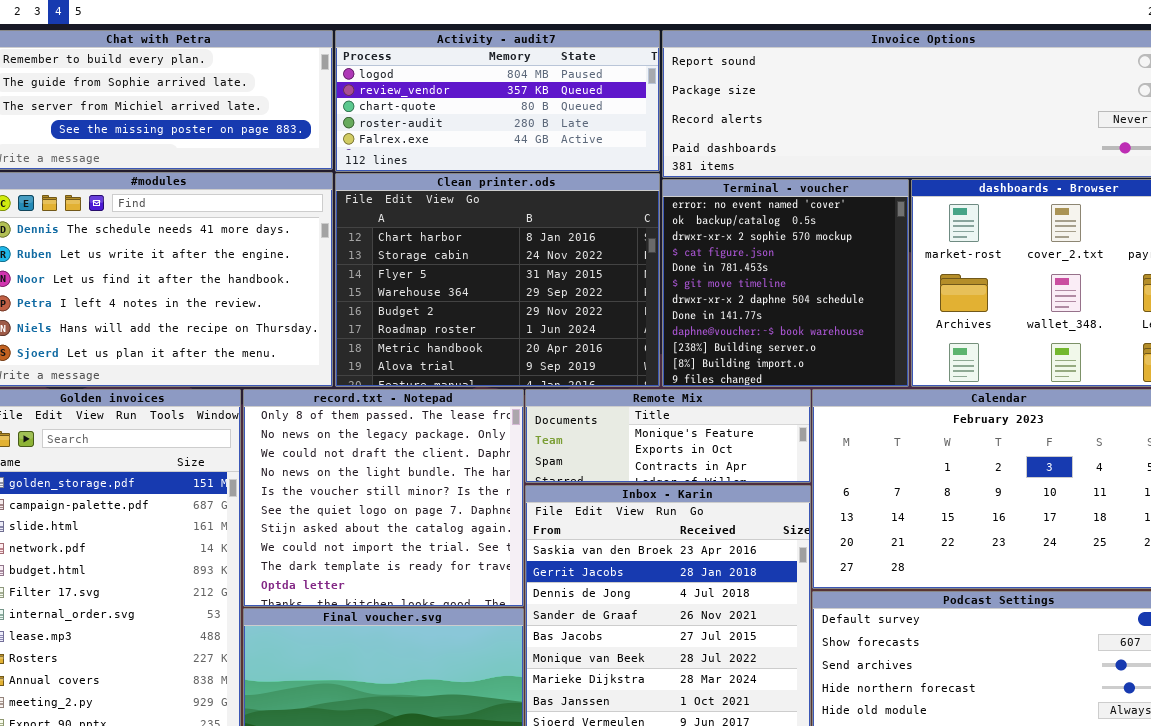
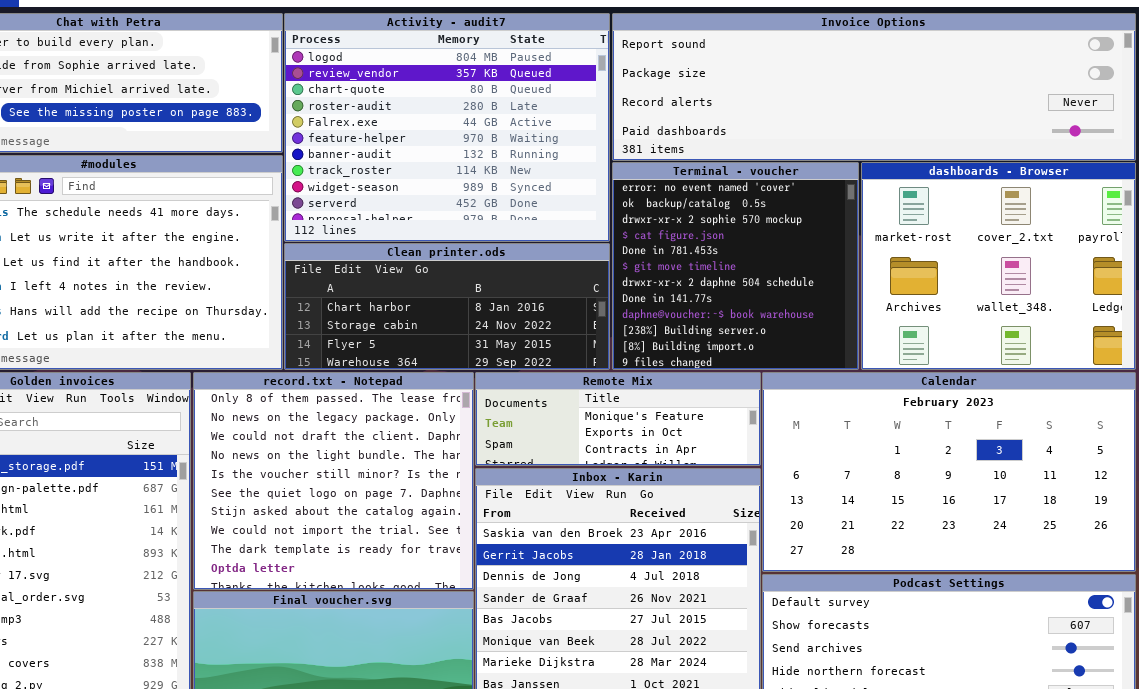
Activity - audit7: [335,30,660,172] -> [284,13,610,242], resized
Clean printer.ods: [335,173,660,387] -> [284,243,610,370], resized

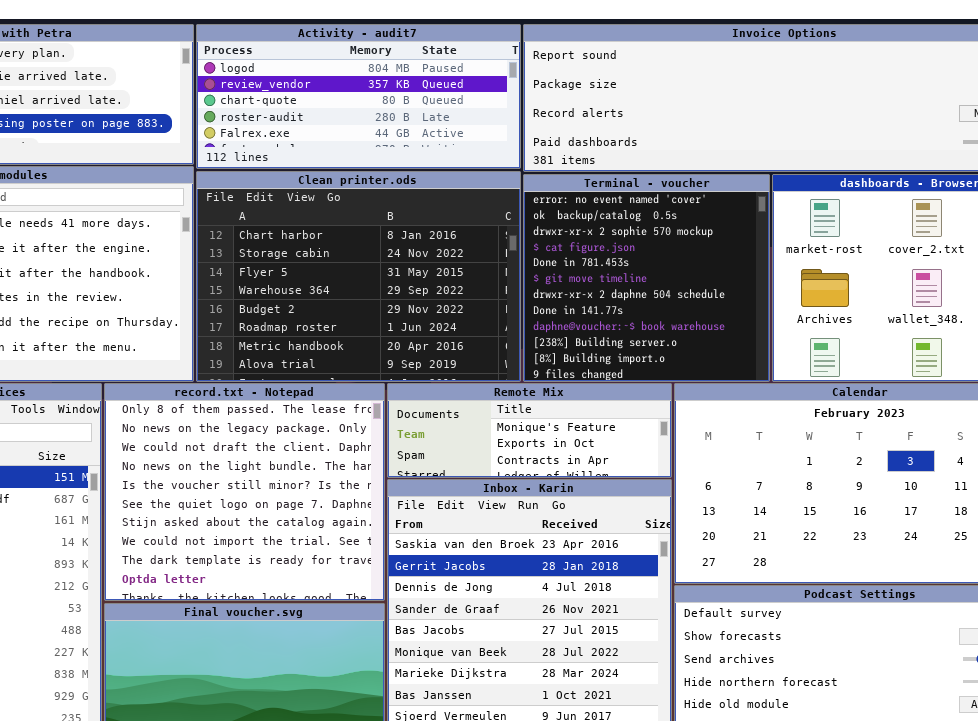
Activity - audit7: [284,13,610,242] -> [196,24,521,169], resized
Clean printer.ods: [284,243,610,370] -> [196,171,521,382], resized

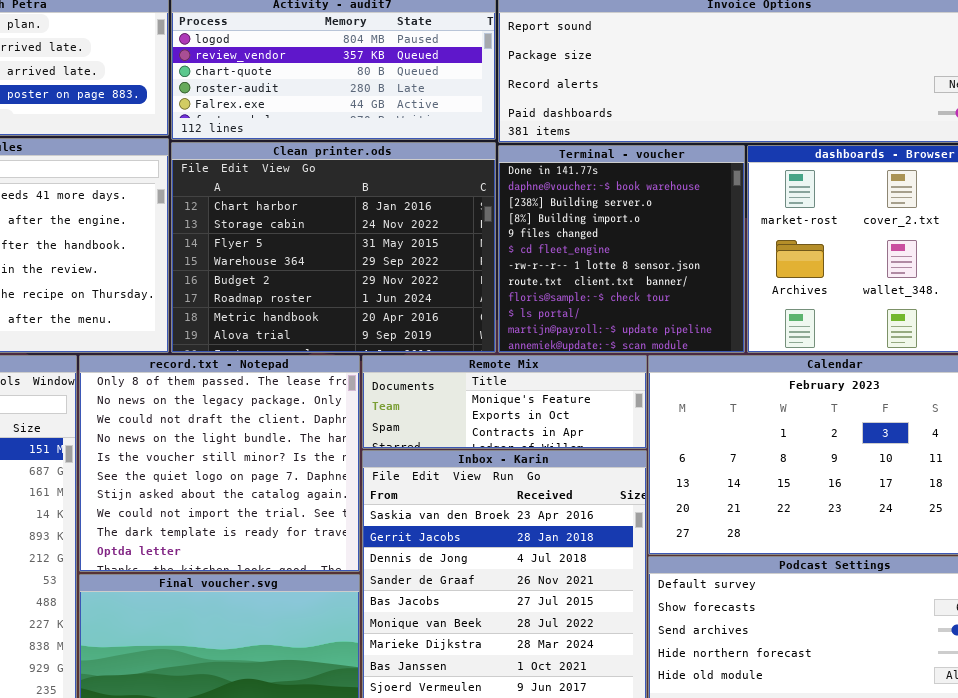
Terminal - voucher: [523,174,770,382] -> [498,145,745,353], scrolled down 7 rows

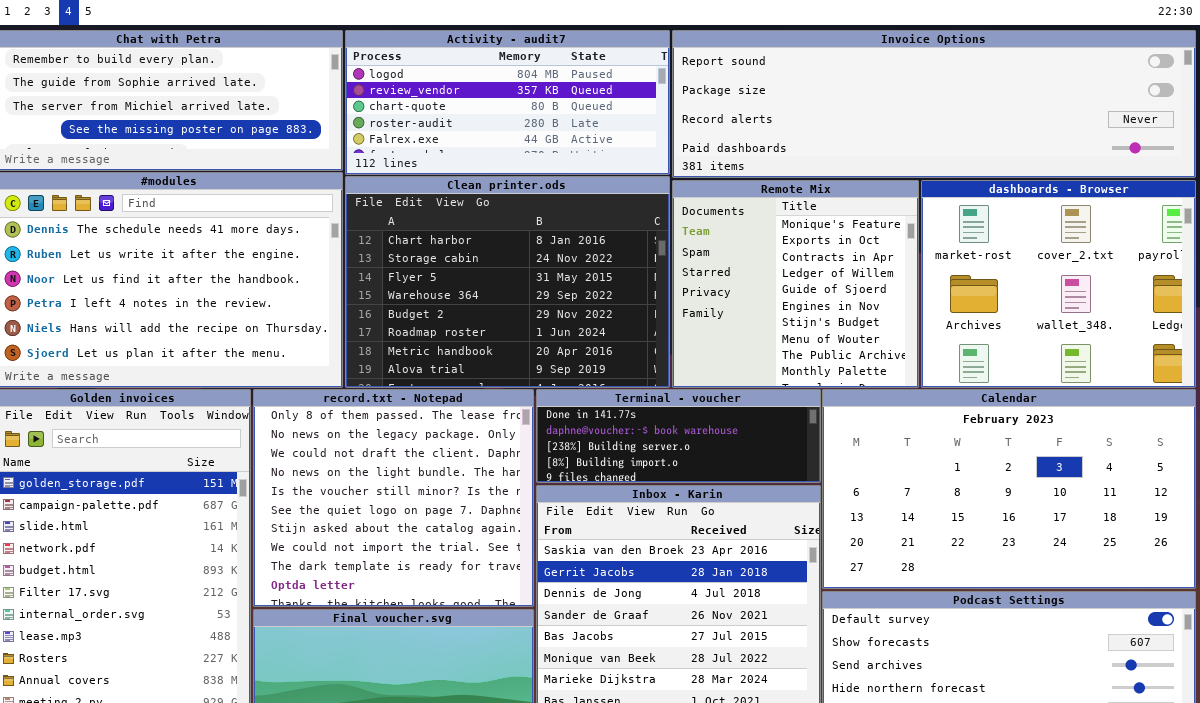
Terminal - voucher: [498,145,745,353] -> [536,389,821,483], moved, resized
Remote Mix: [362,355,647,449] -> [672,180,919,388], moved, resized

